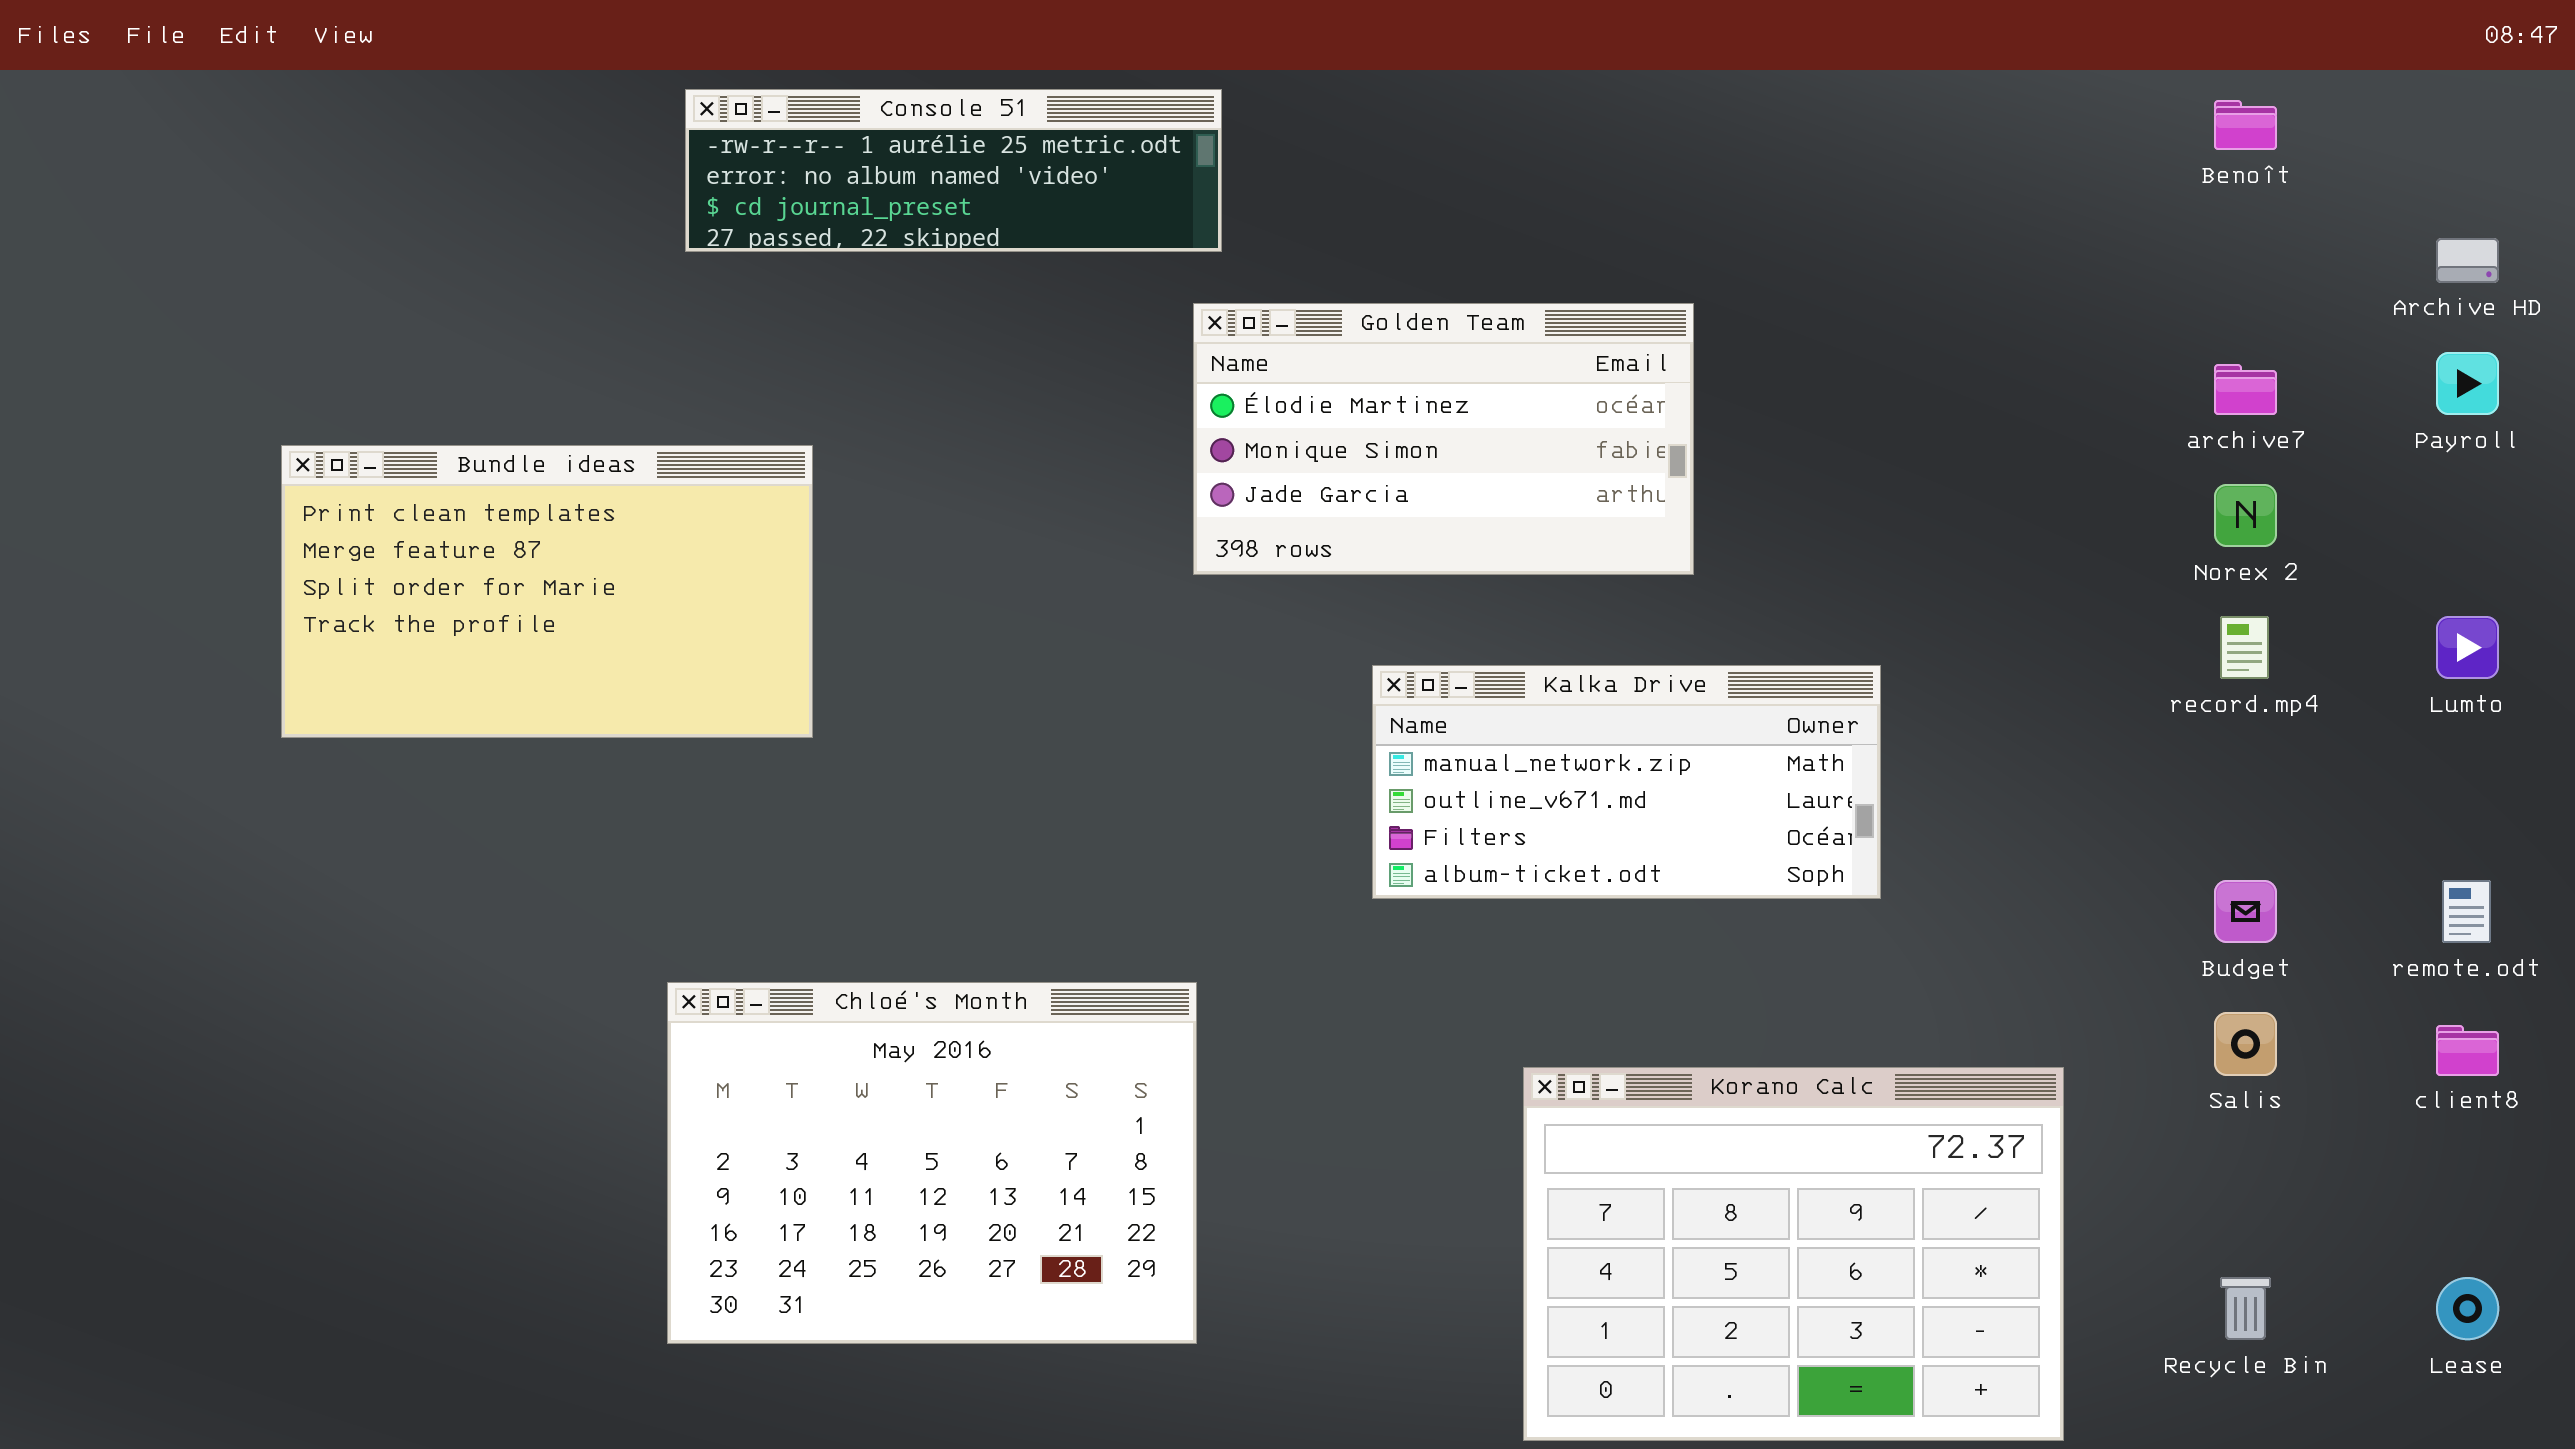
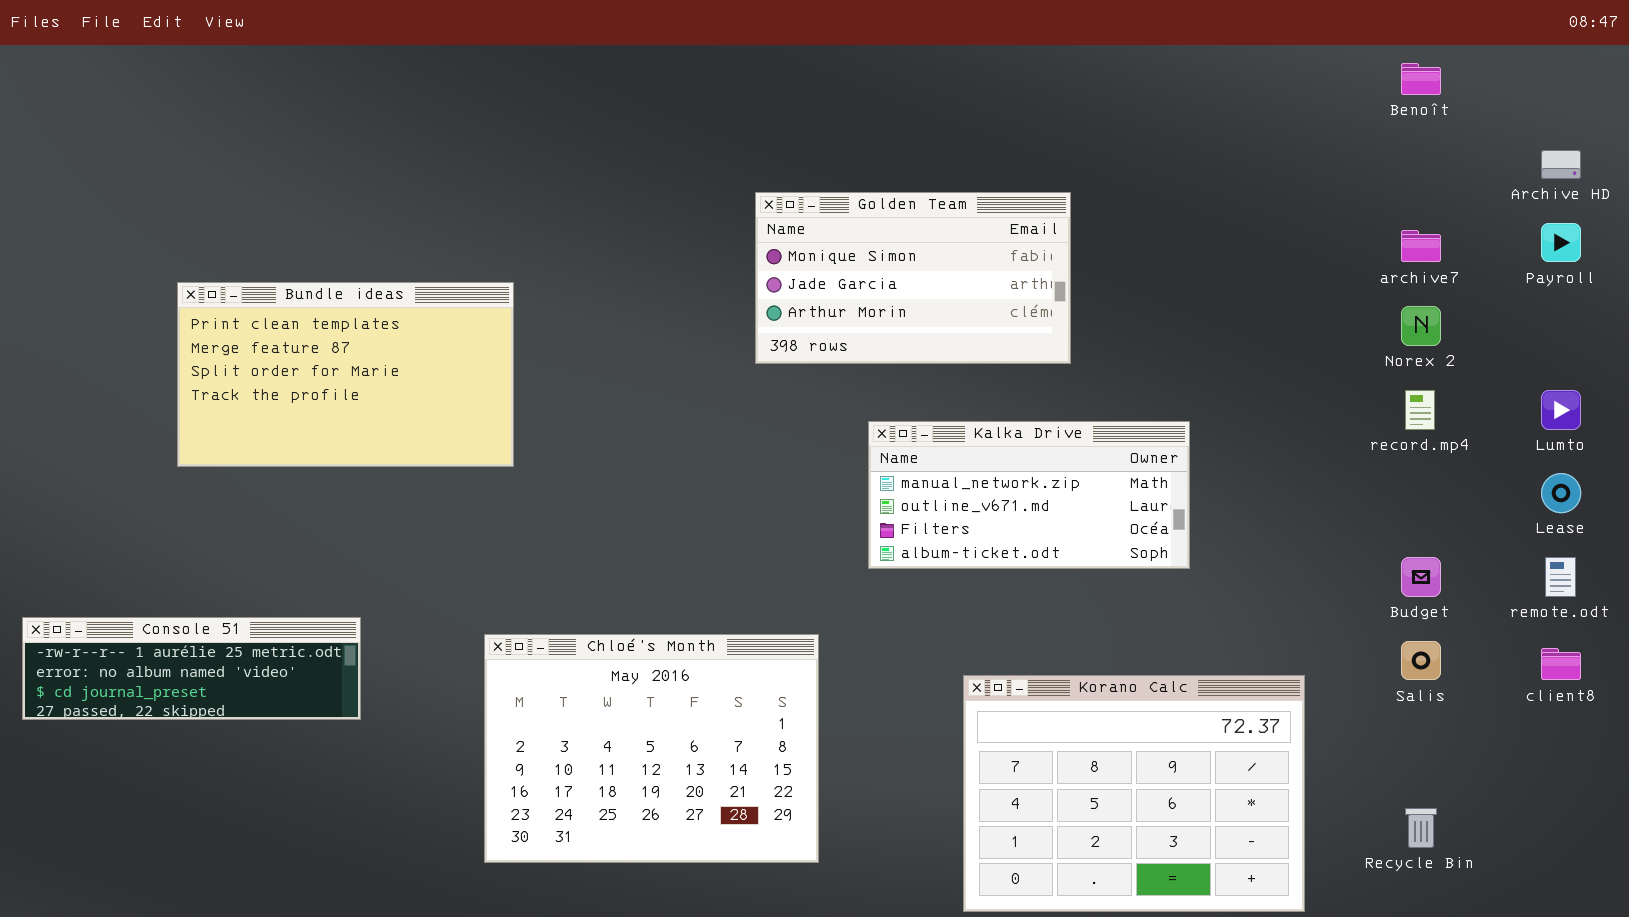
Console 51: [685,89,1222,252] -> [22,617,361,720], moved
Golden Team: [1193,303,1694,575] -> [755,192,1071,364], scrolled down 1 row
Chloé's Month: [667,982,1197,1344] -> [484,634,819,863], moved
Lease: [2436,1277,2499,1340] -> [1541,473,1581,513], moved

